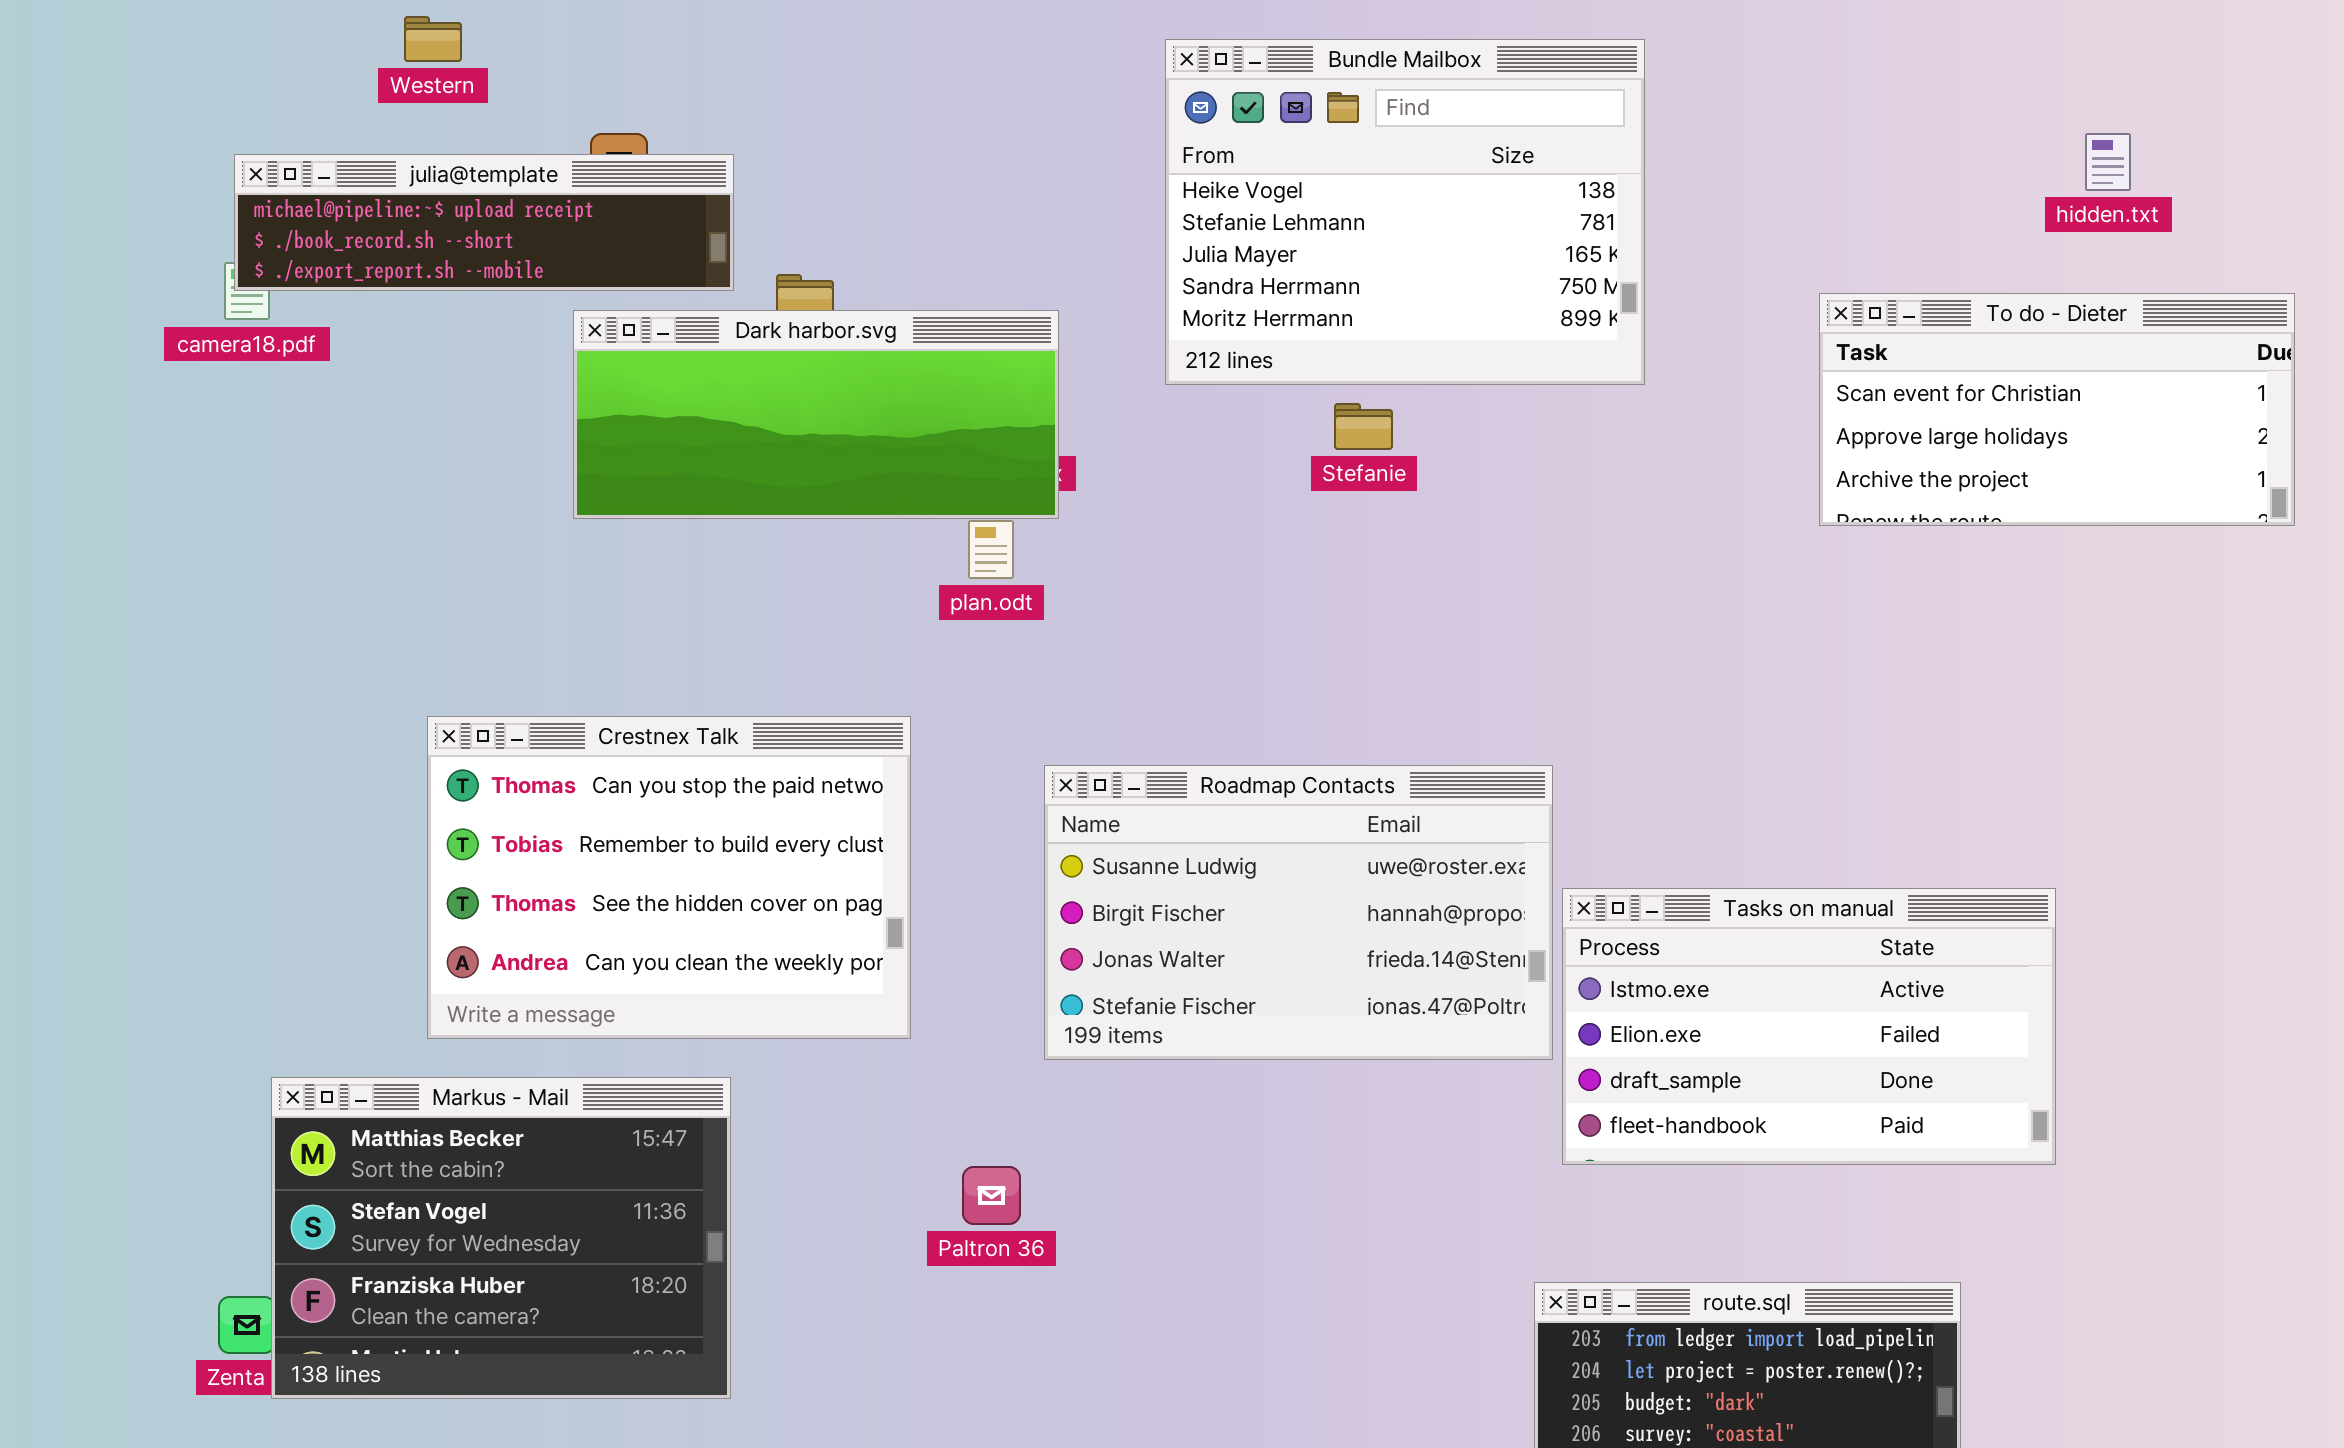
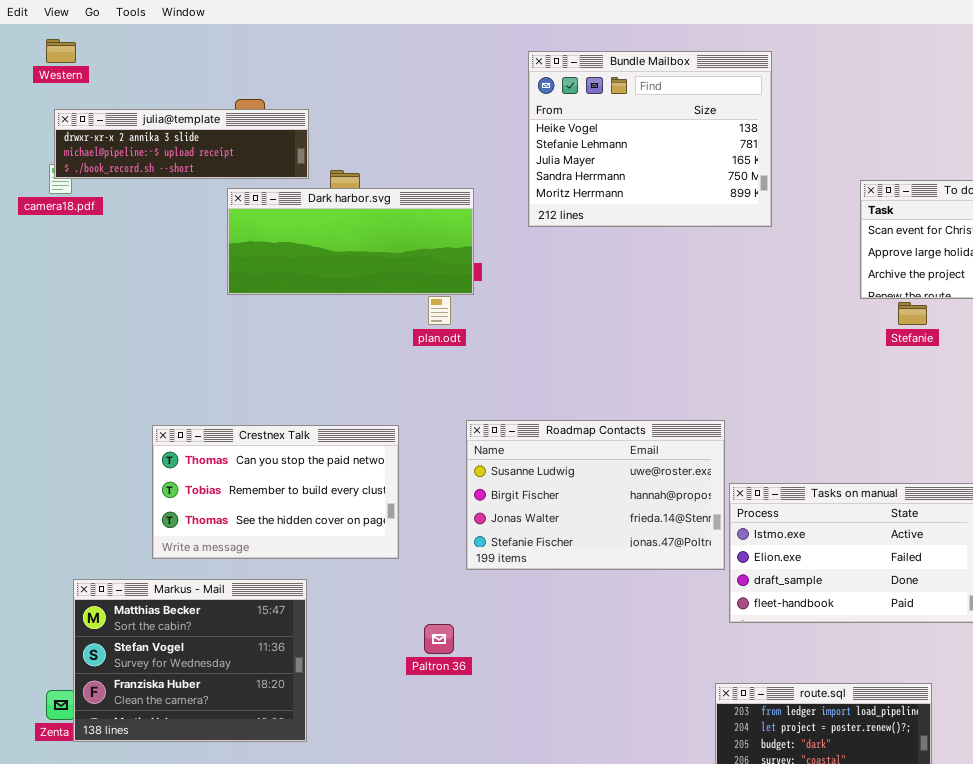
Western: [404,16,462,62] -> [46,39,76,63], moved
julia@template: [234,154,734,291] -> [54,109,309,179], scrolled up 1 row
Stefanie: [1334,403,1393,450] -> [898,302,927,325], moved
Crestnex Talk: [427,716,911,1039] -> [152,425,399,559], resized

